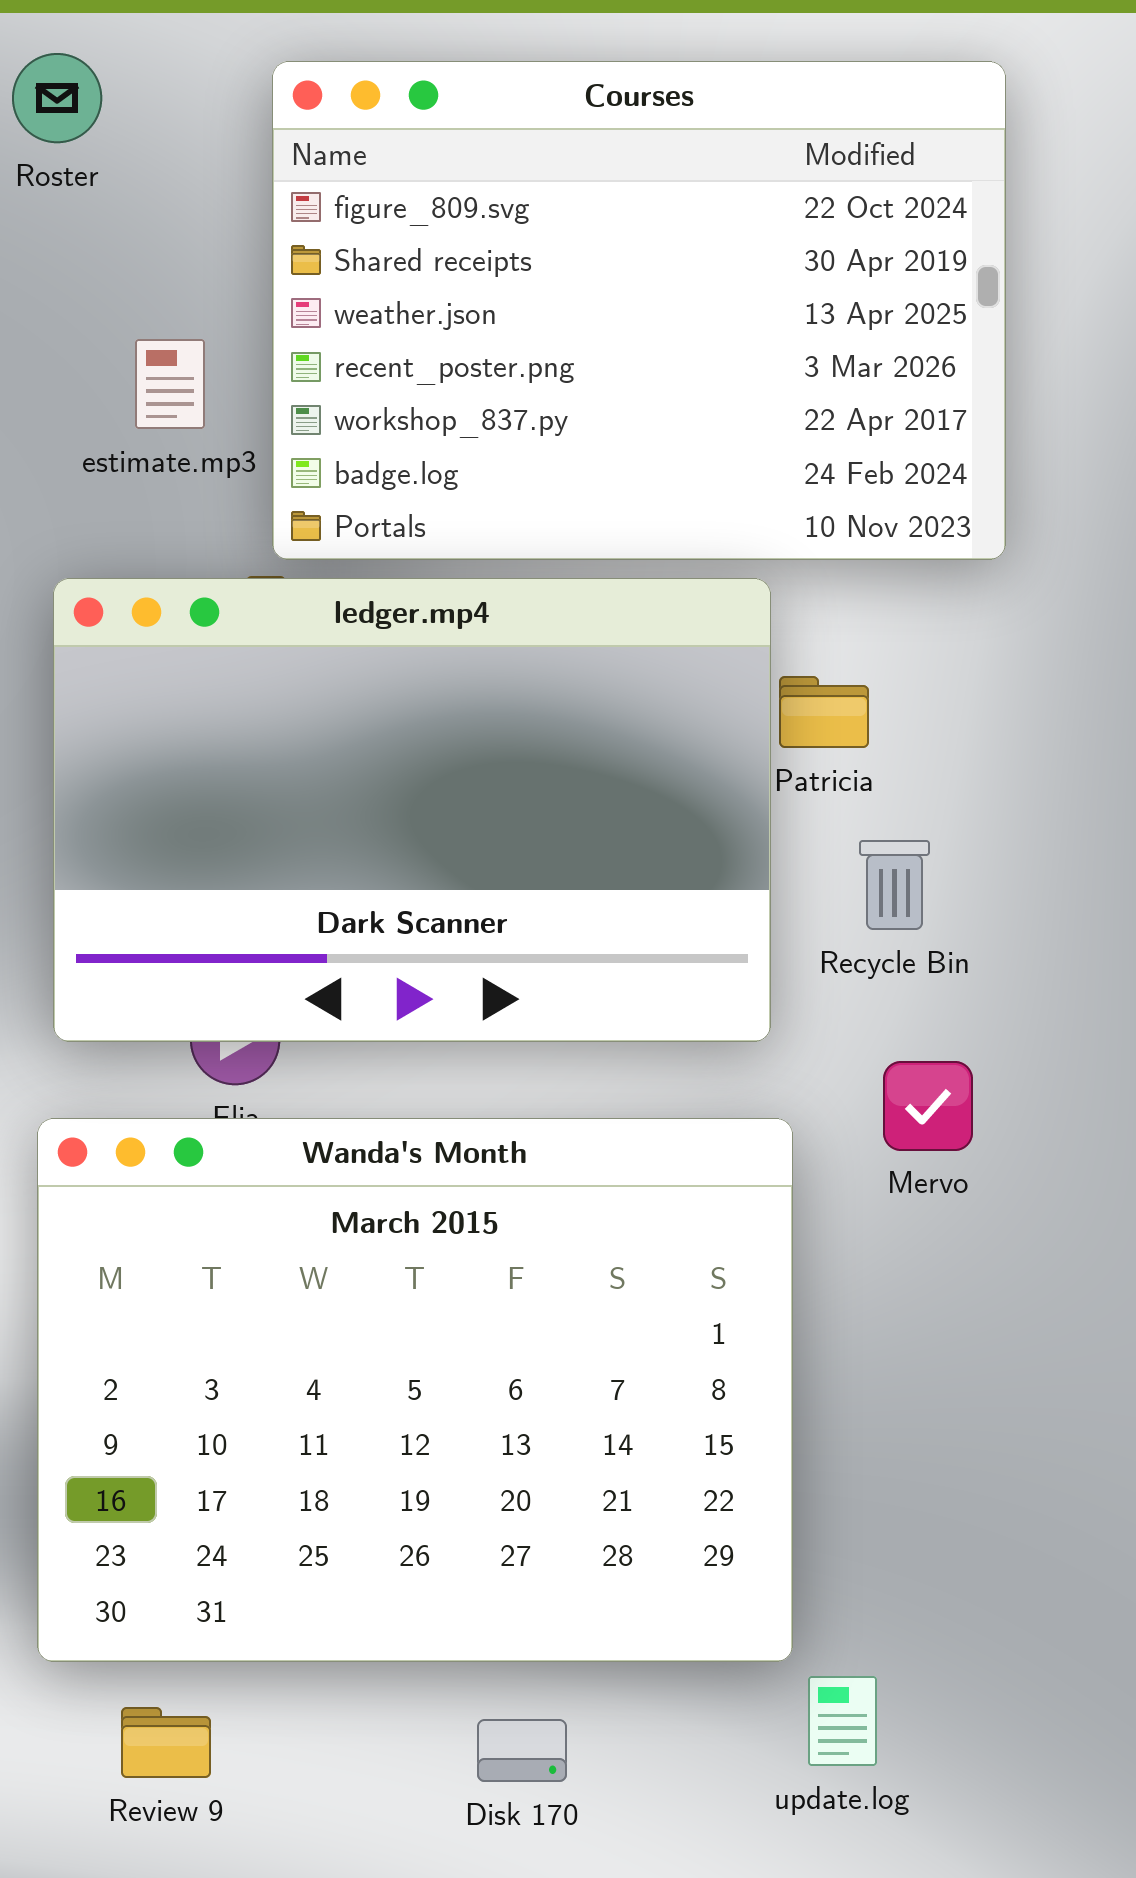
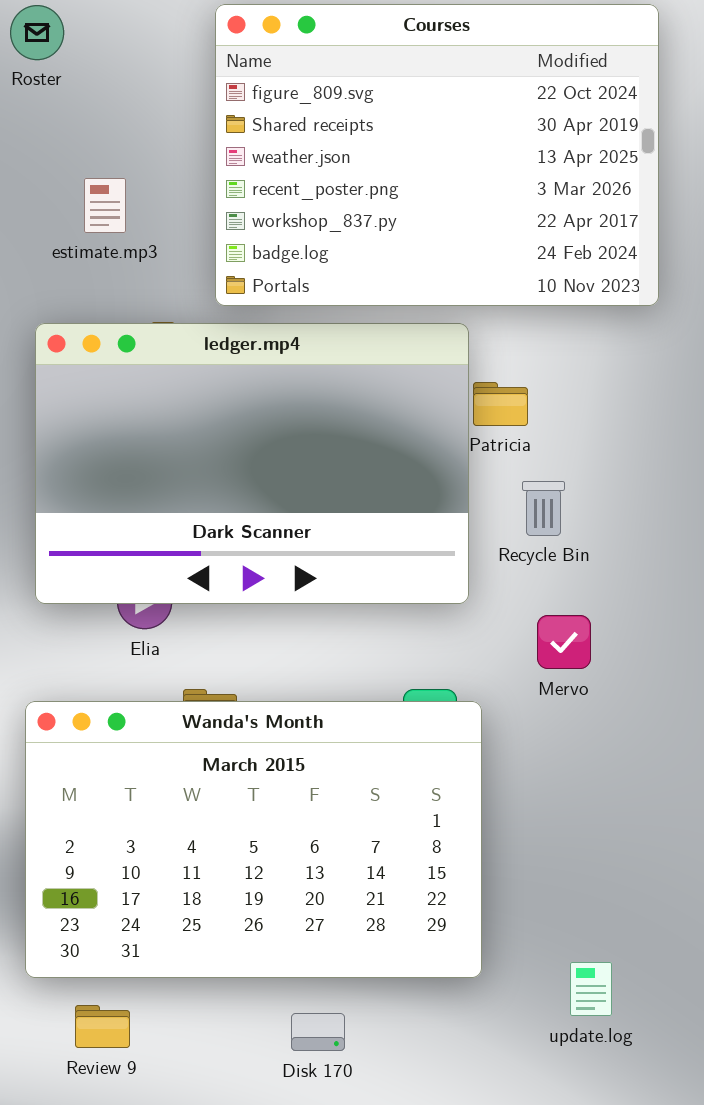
Courses: [272,61,1006,560] -> [215,4,659,306], moved
Wanda's Month: [37,1118,793,1662] -> [25,701,482,978], resized
update.log: [808,1676,877,1766] -> [570,962,612,1016], moved

